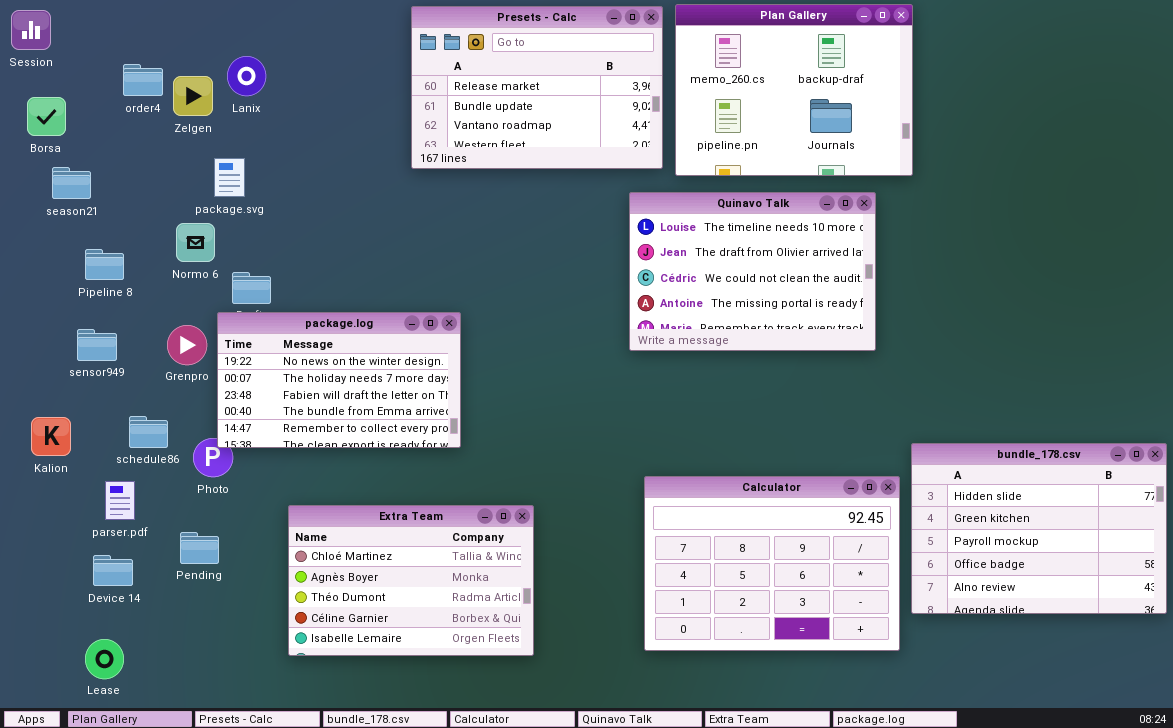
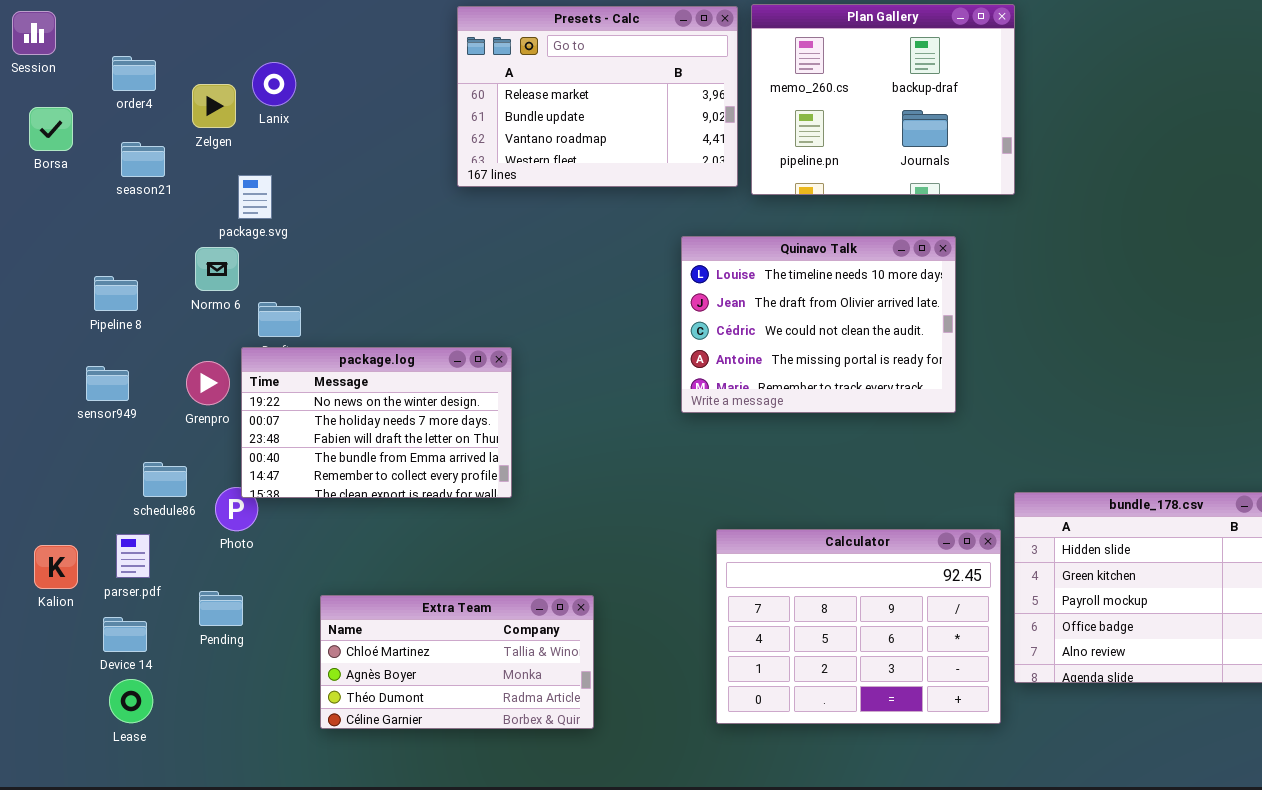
order4: [123,64,163,96] -> [112,56,156,91], moved
season21: [52,167,91,199] -> [121,142,165,177], moved
Quinavo Talk: [629,192,876,351] -> [681,236,956,413], moved
Kalion: [31,417,71,456] -> [34,545,78,589], moved
Extra Team: [288,505,534,656] -> [320,595,594,729], resized
Lease: [85,639,124,679] -> [109,679,153,723], moved

